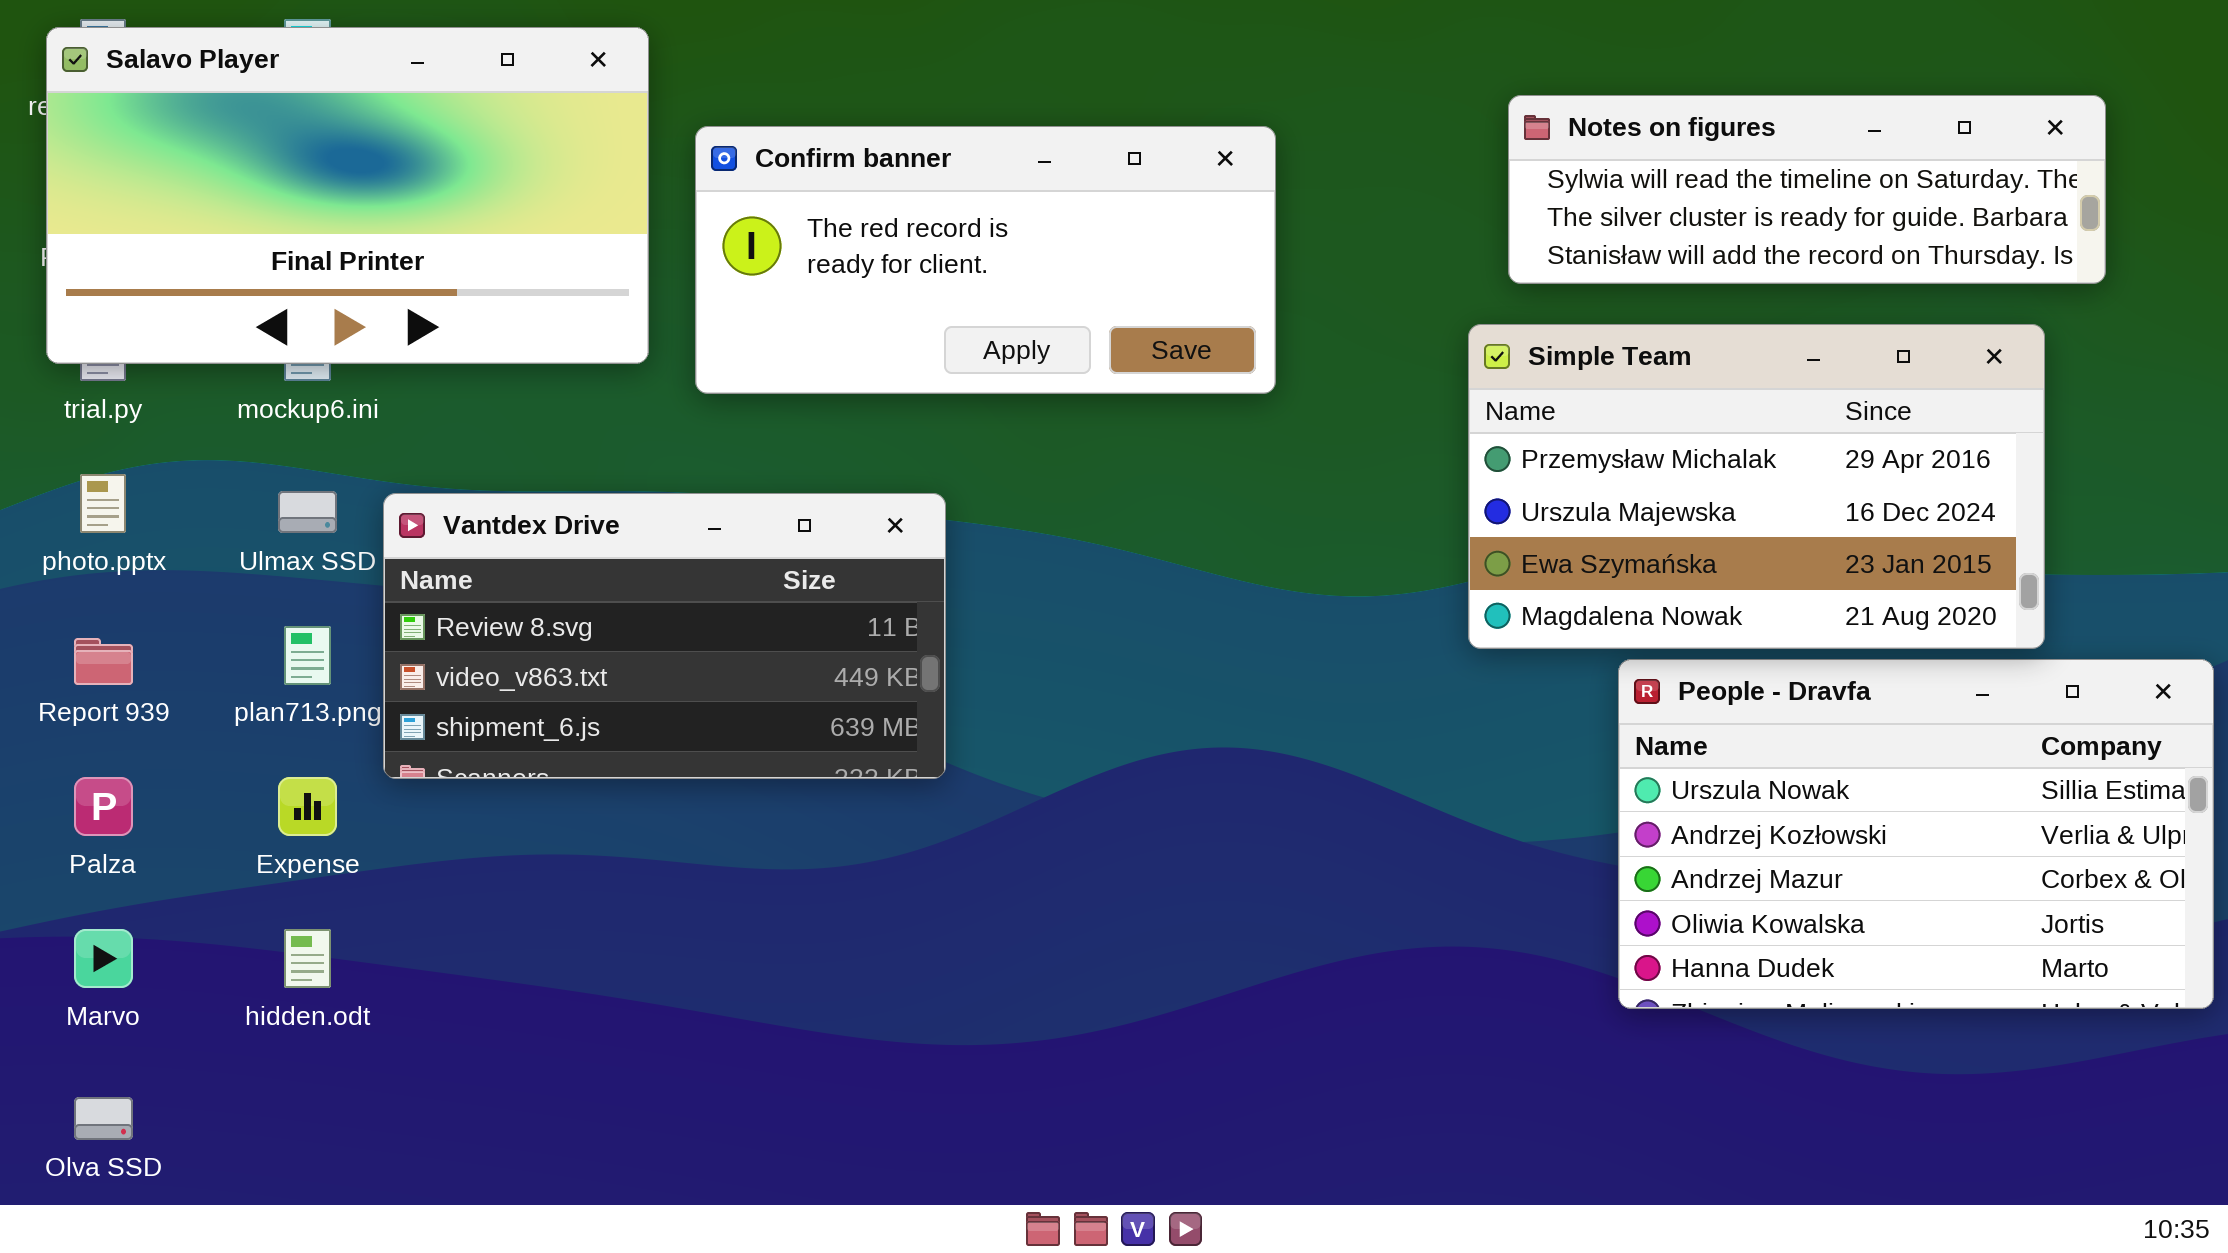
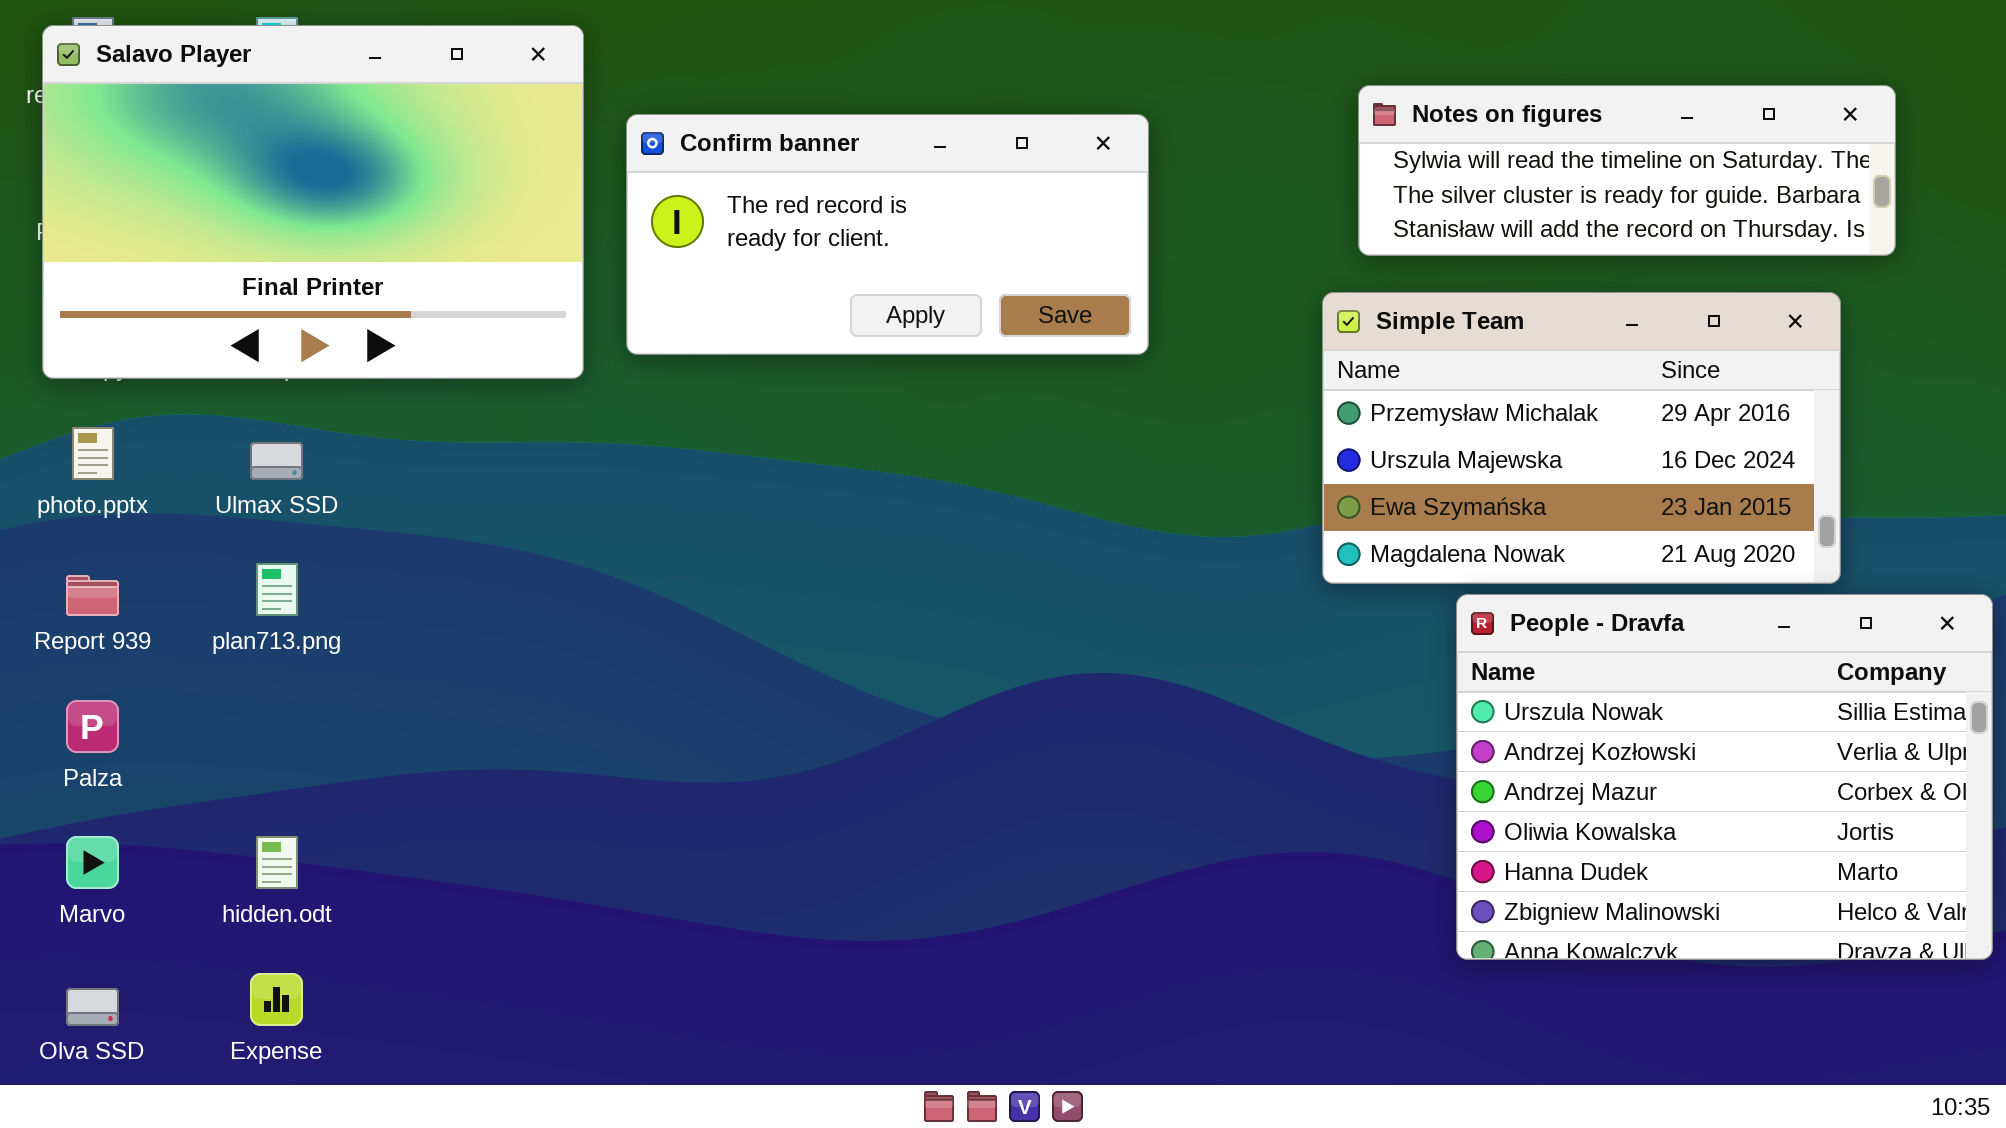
Salavo Player: [46,27,649,364] -> [42,25,584,379], resized
Vantdex Drive: [383,493,946,779] -> none, closed
People - Dravfa: [1618,659,2214,1009] -> [1456,594,1993,960], resized
Expense: [278,777,337,836] -> [250,973,303,1026], moved

